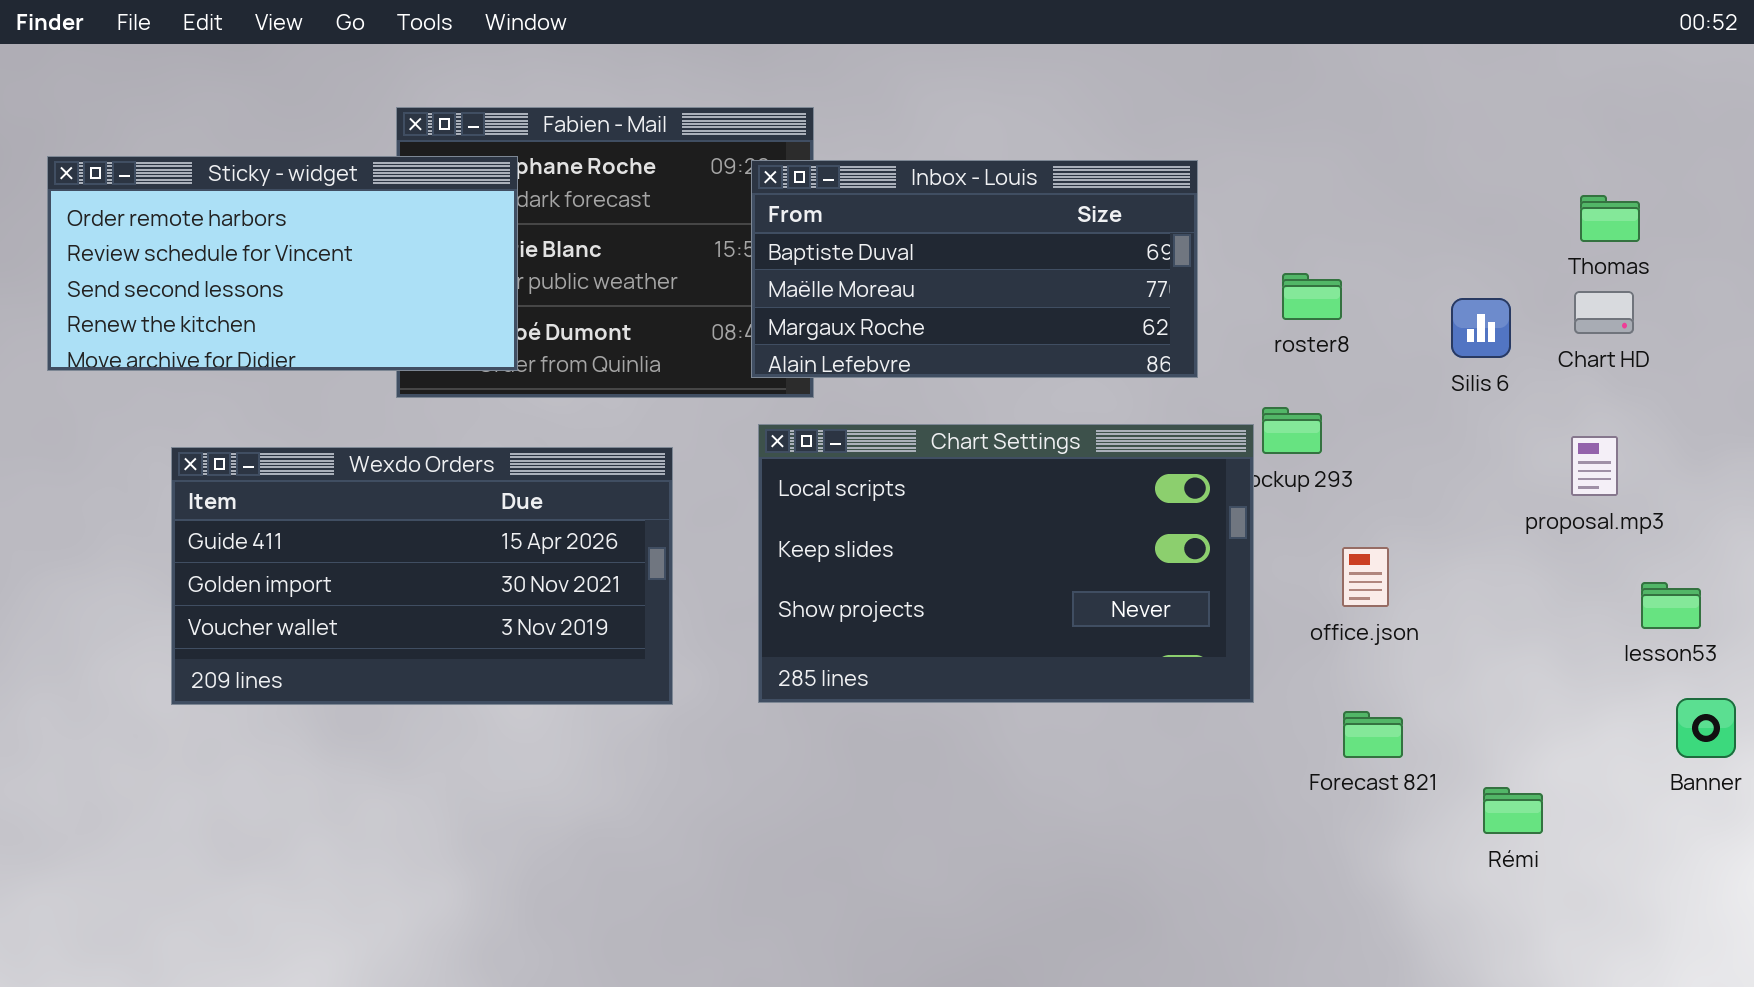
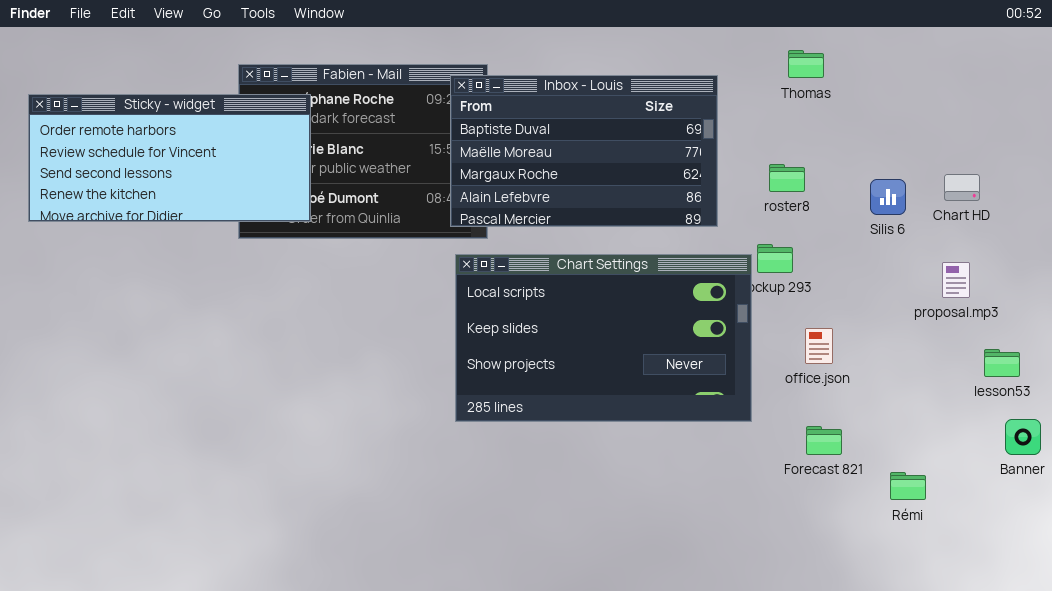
Inbox - Louis: [751,160,1198,378] -> [450,75,718,227], resized
Thomas: [1580,195,1640,242] -> [788,50,824,78], moved
Wexdo Orders: [171,447,673,705] -> none, closed

